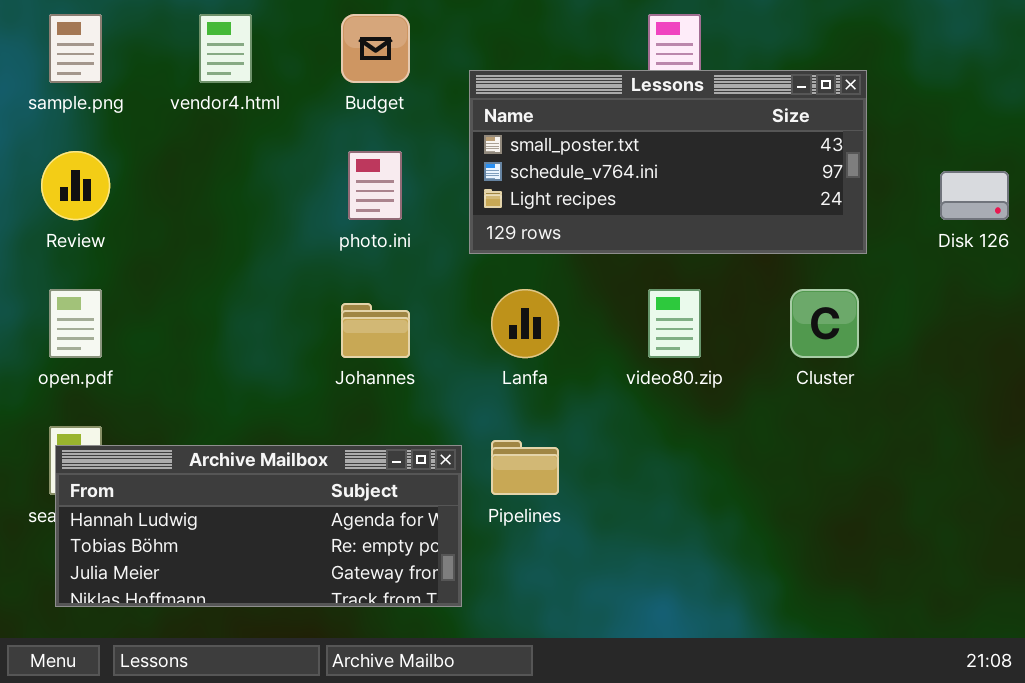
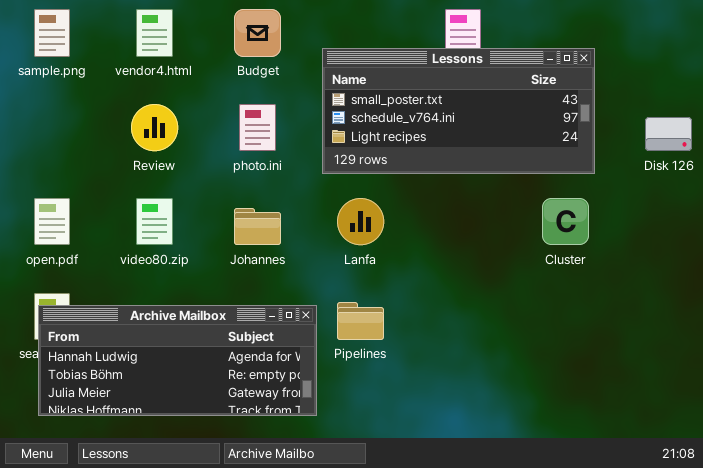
Review: [41,151,110,220] -> [131,104,178,151], moved
video80.zip: [648,289,701,358] -> [136,198,173,245], moved

